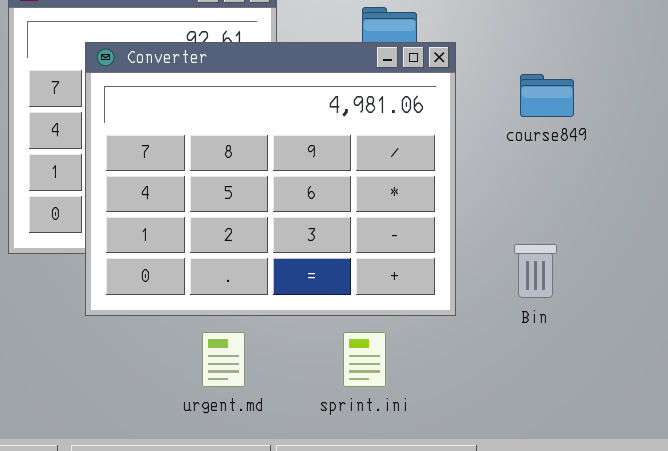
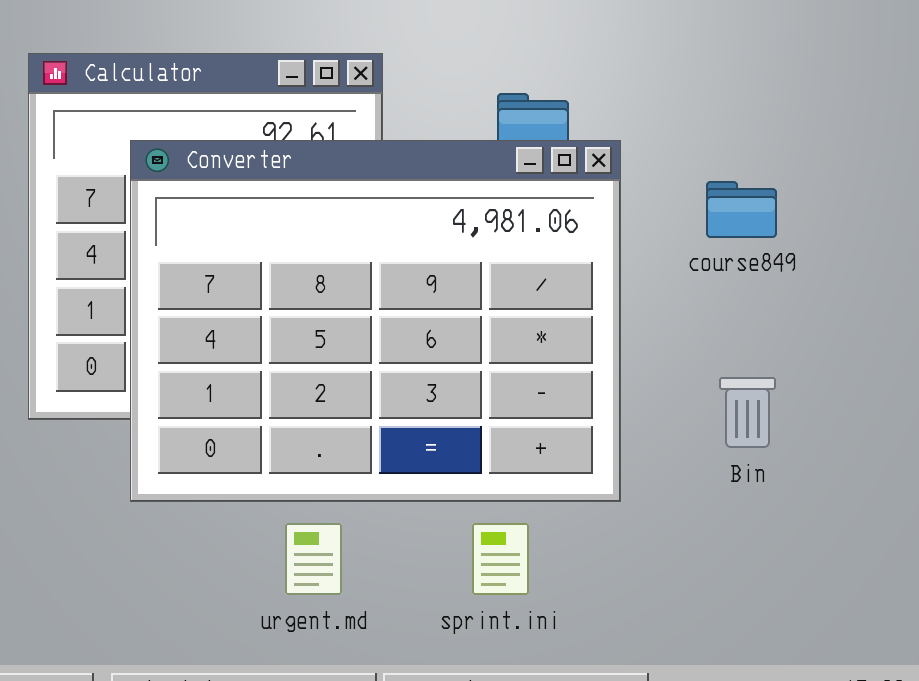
Bin: [514,244,557,298] -> [719,377,776,448], moved

